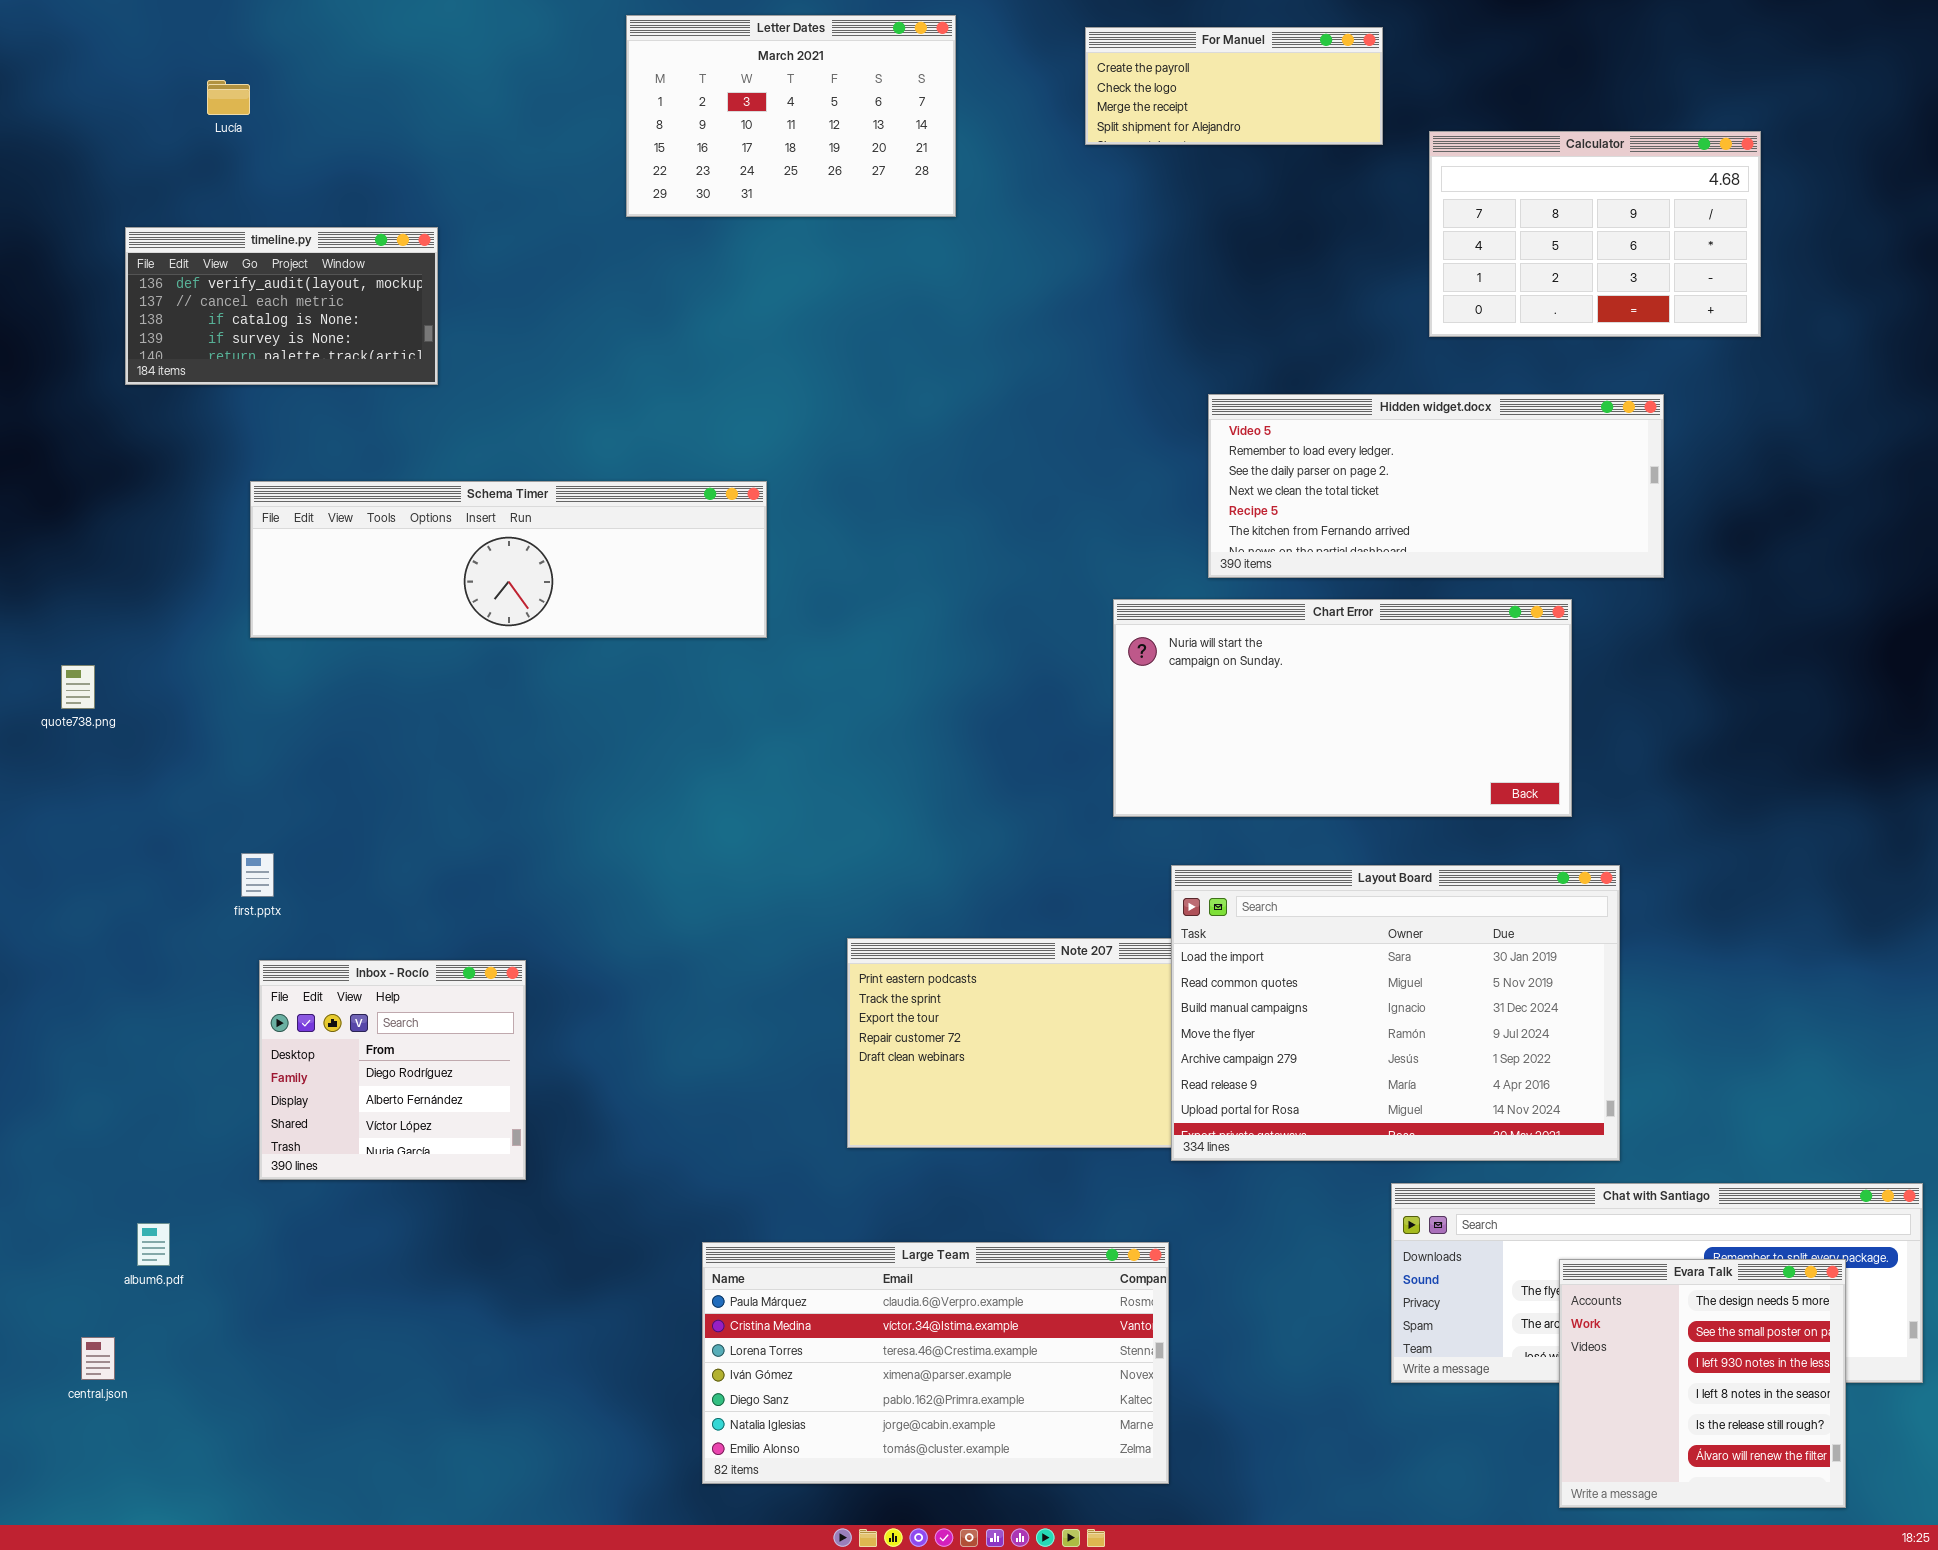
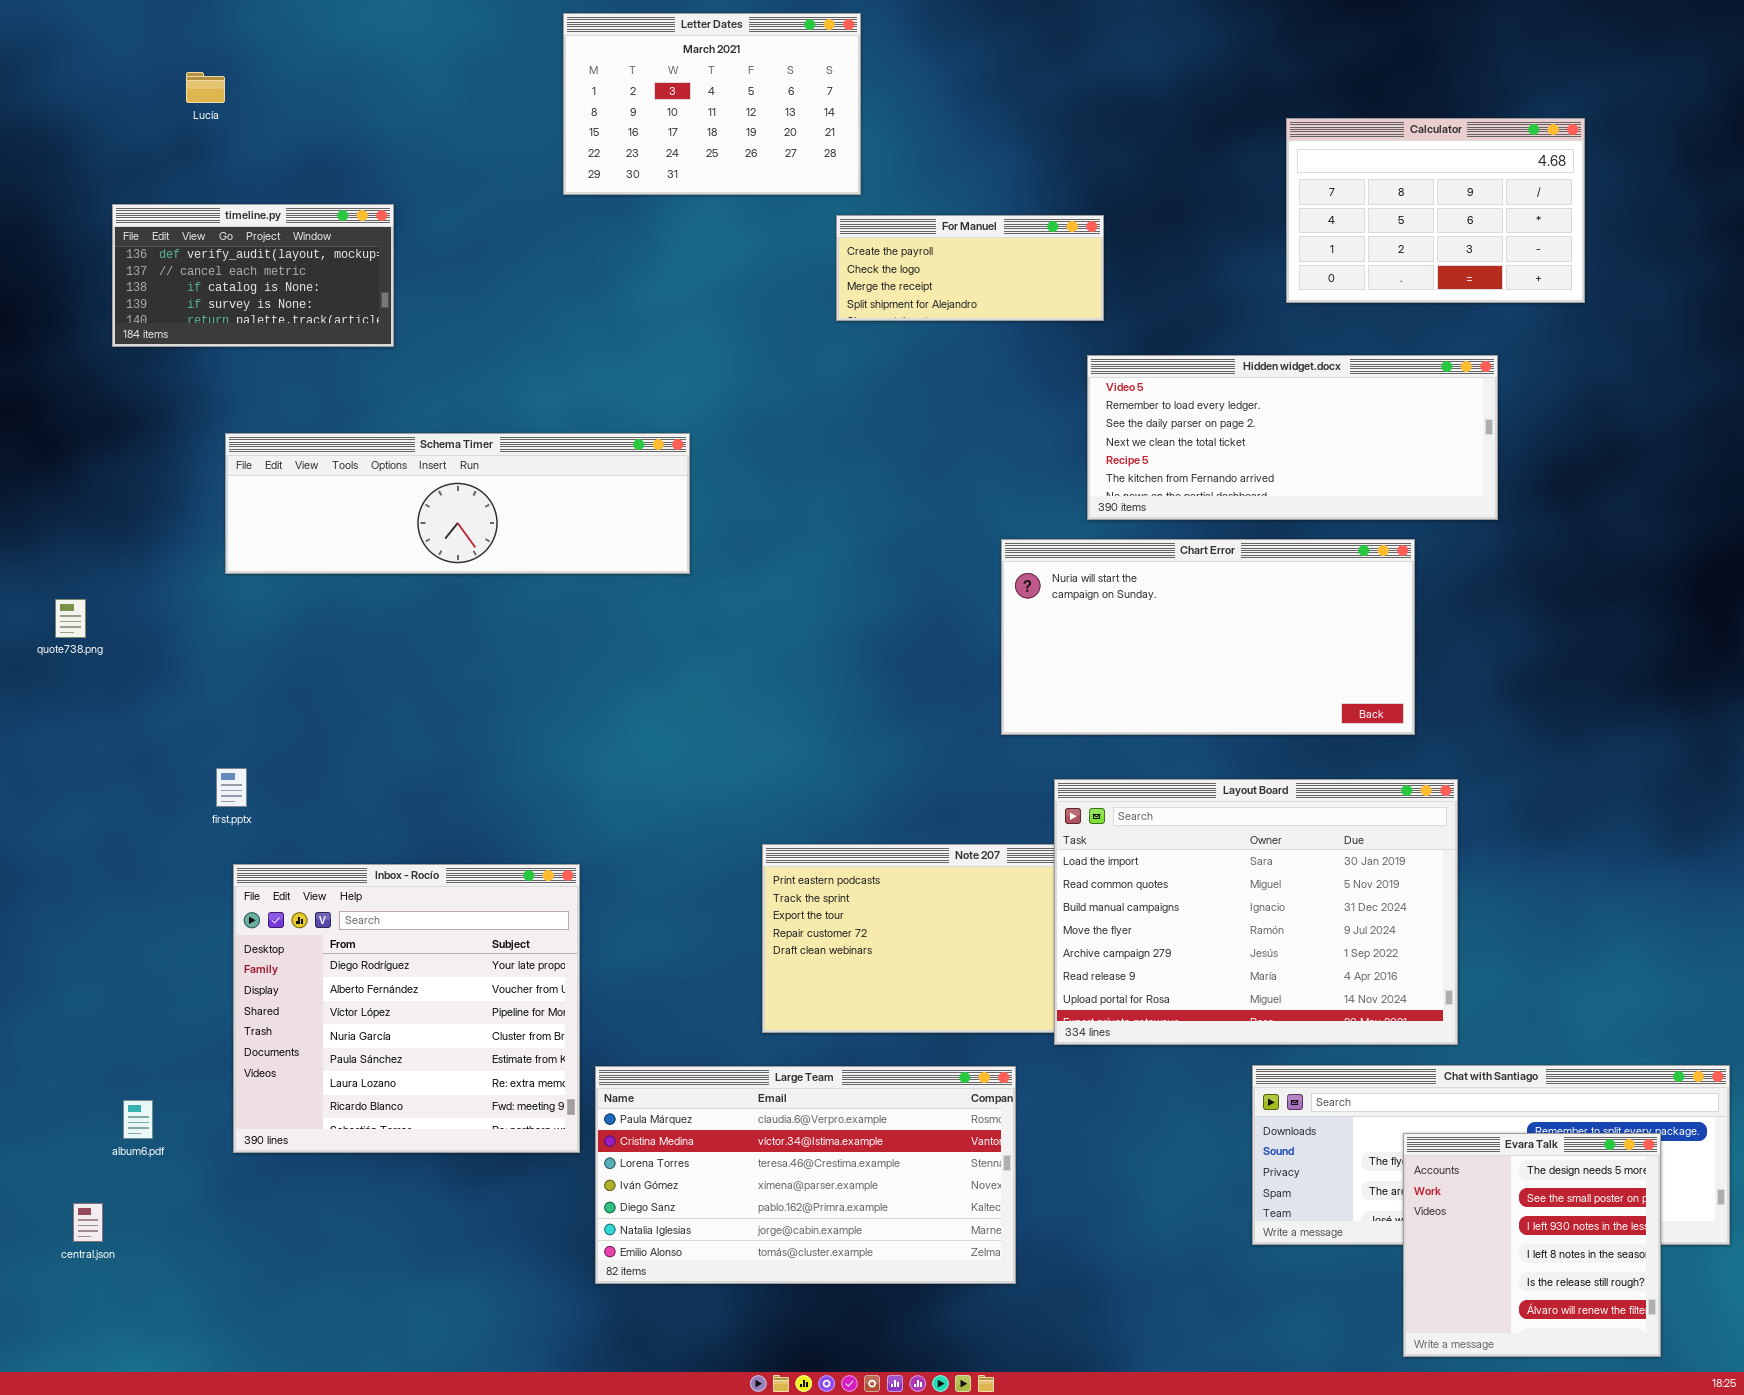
For Manuel: [1085,27,1383,145] -> [836,215,1104,321], moved
Inbox - Rocío: [259,960,526,1180] -> [233,864,580,1153], resized
Large Team: [702,1242,1169,1484] -> [595,1066,1016,1284], moved

